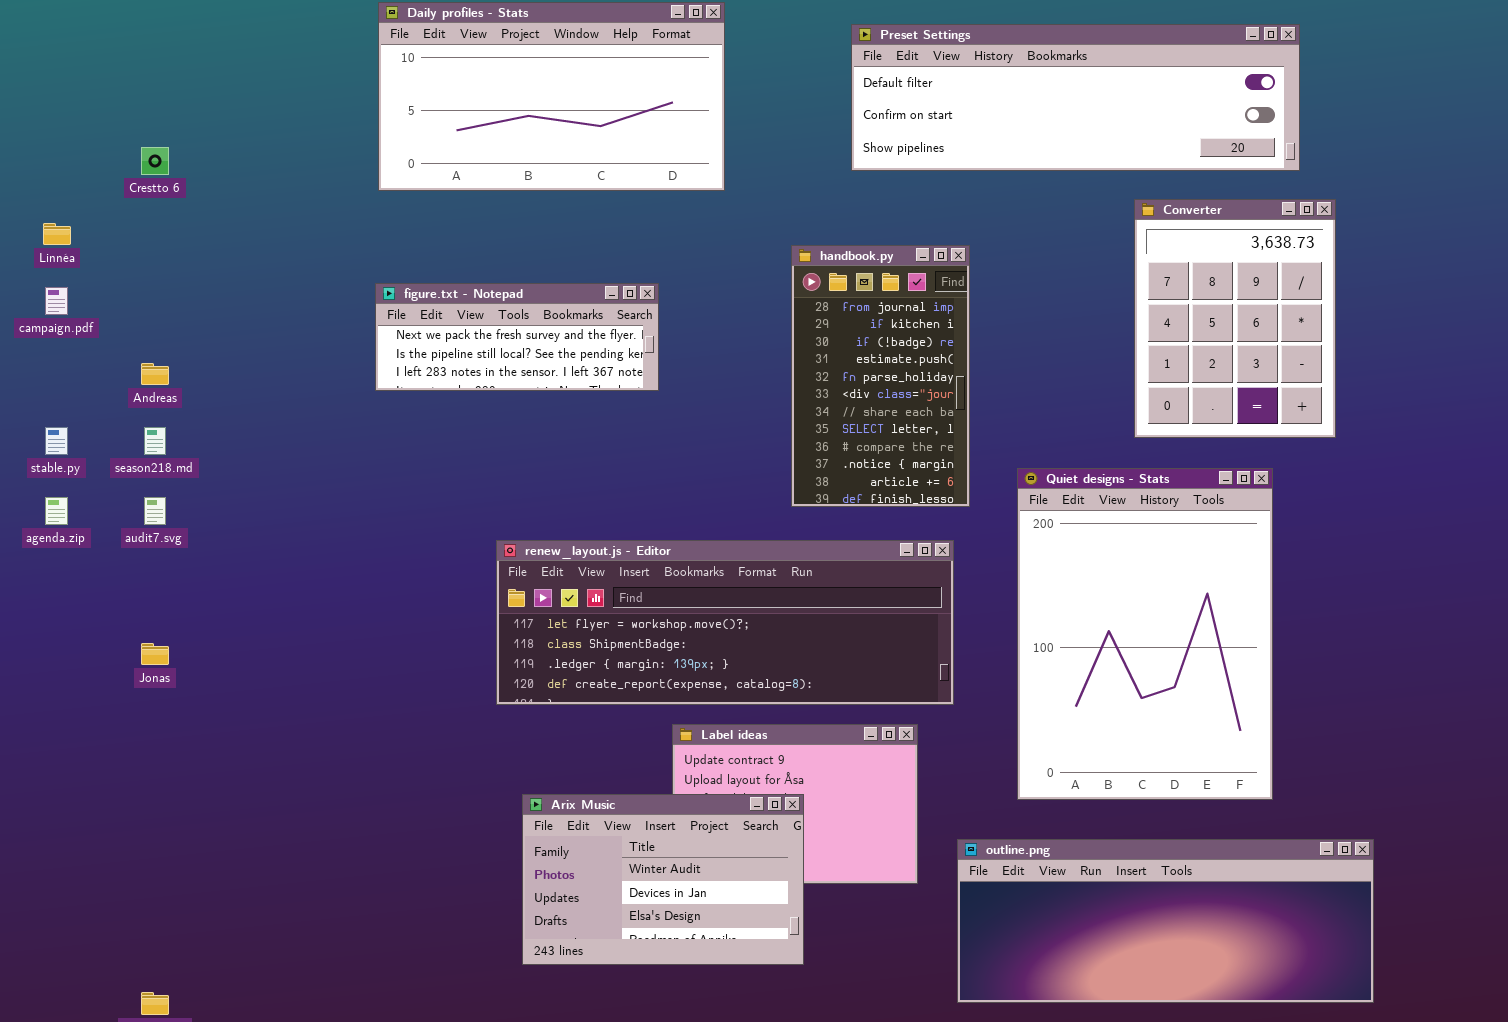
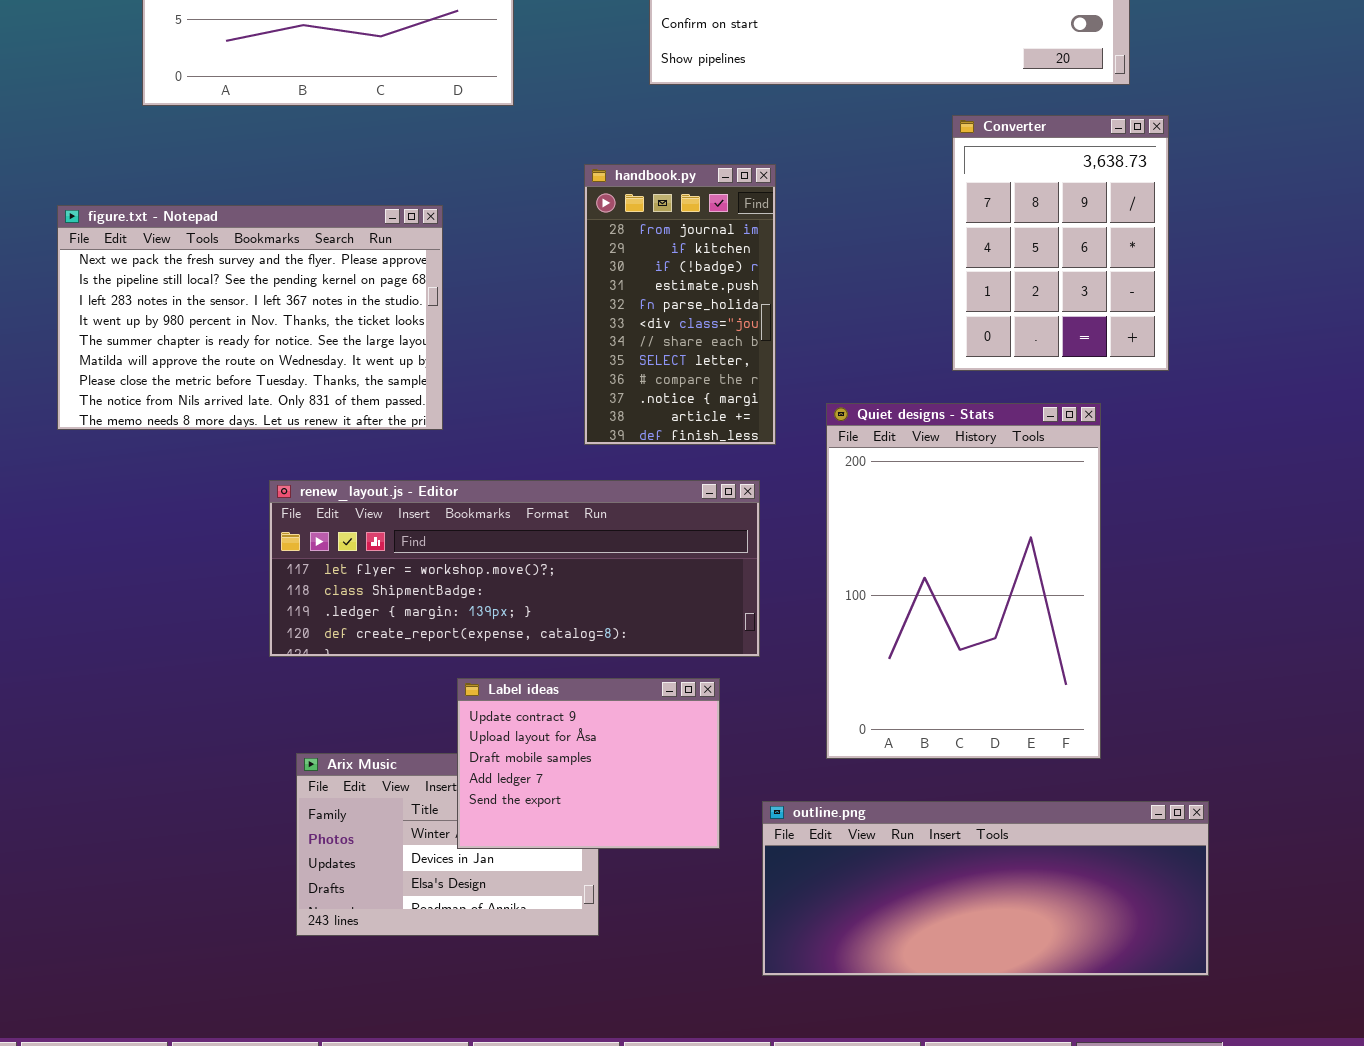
figure.txt - Notepad: [375,283,659,391] -> [57,205,443,430], resized
Label ideas: [672,724,918,884] -> [457,678,720,849], raised

